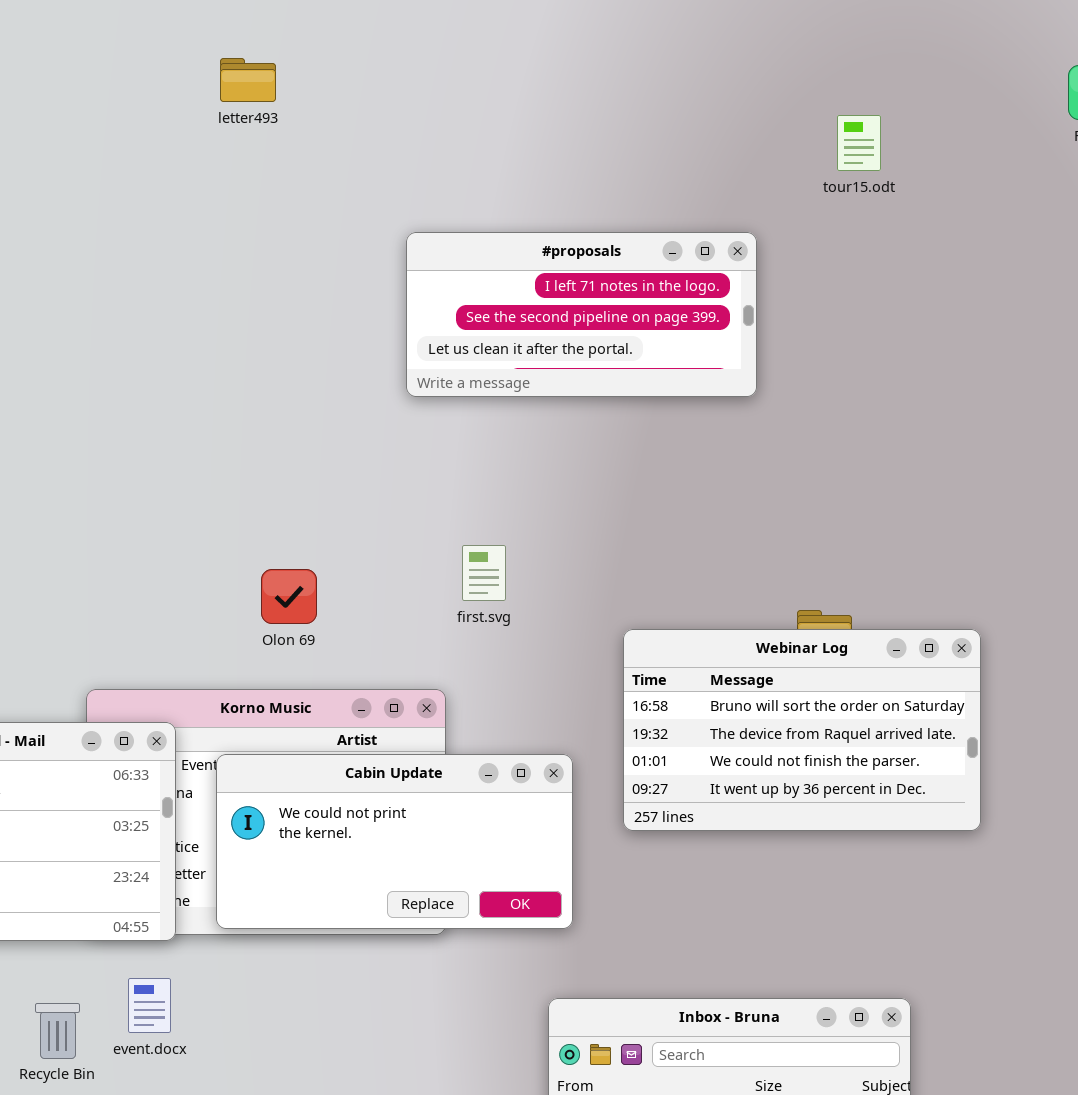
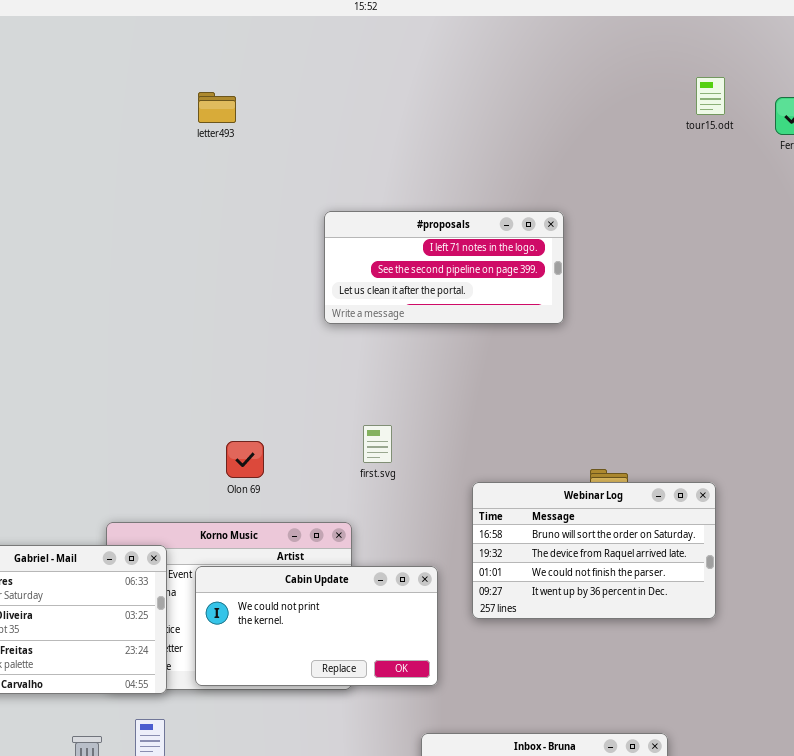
tour15.odt: [837,115,881,171] -> [696,77,725,115], moved

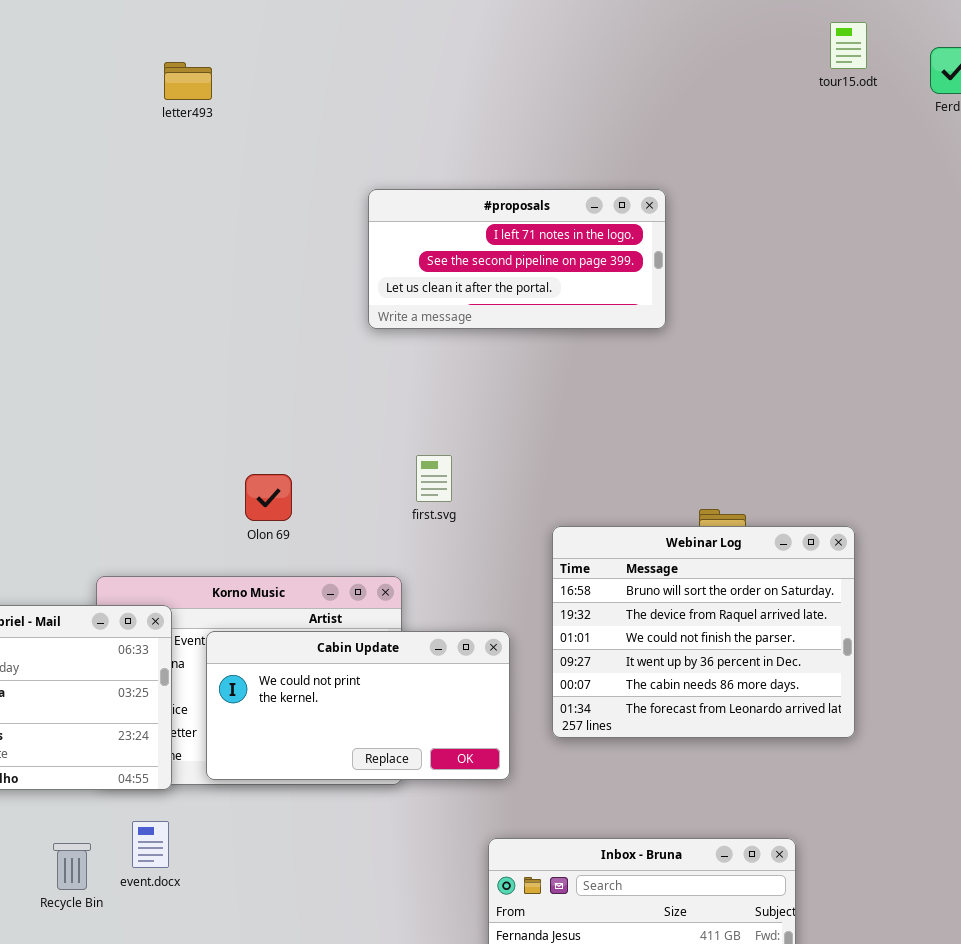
letter493: [198,92,236,123] -> [164,62,212,100], moved
Webinar Log: [472,482,716,619] -> [552,526,855,738], resized

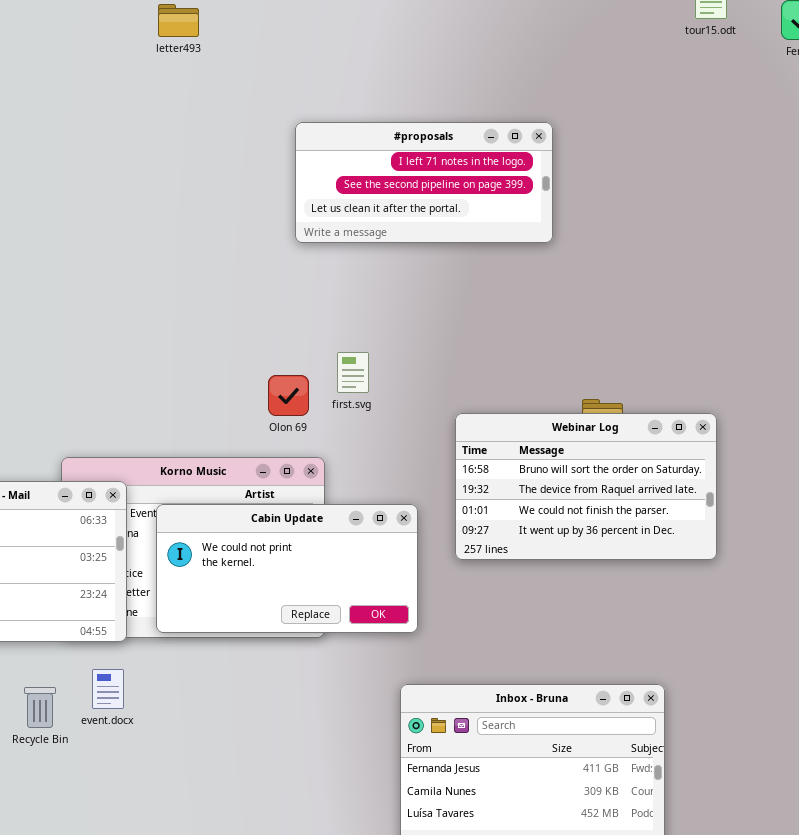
letter493: [164,62,212,100] -> [158,4,199,37], moved
Olon 69: [245,474,292,521] -> [268,375,309,416], moved
Webinar Log: [552,526,855,738] -> [455,413,717,560], resized

